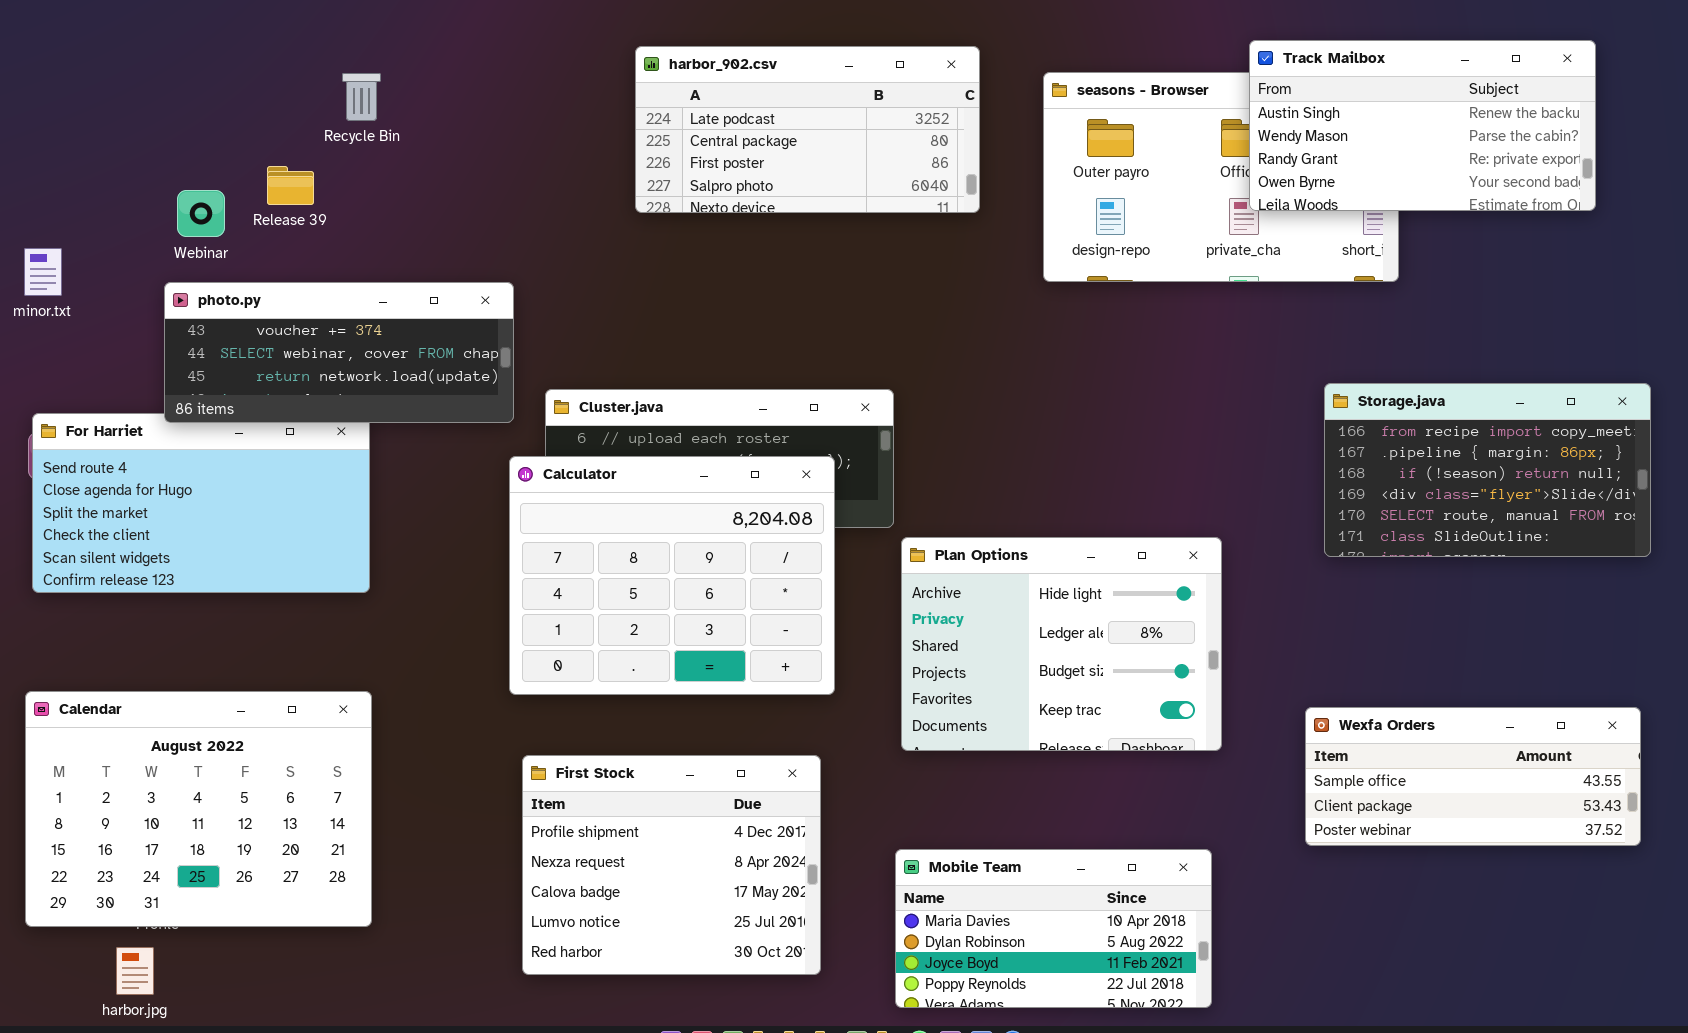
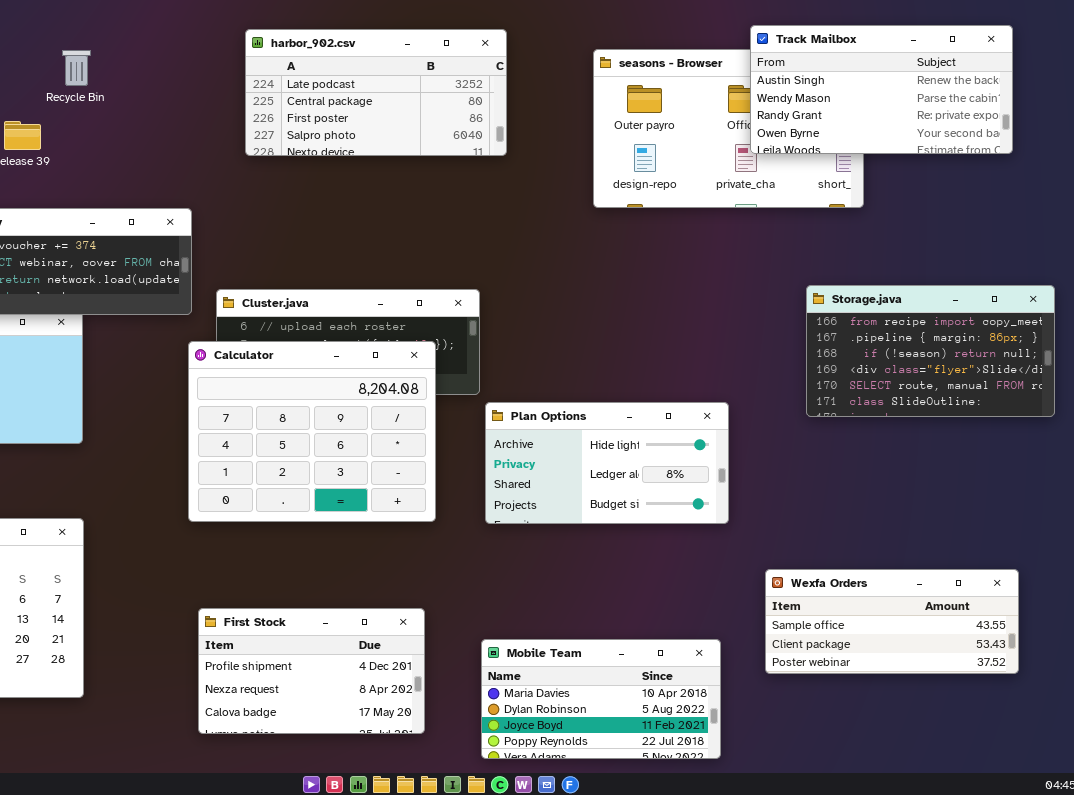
harbor_902.csv: [635,46,980,213] -> [245,29,507,156], moved
Plan Options: [901,537,1222,751] -> [485,402,729,524], resized
Wexfa Orders: [1305,707,1641,846] -> [765,569,1019,674], moved
First Stock: [522,755,821,975] -> [198,608,425,734], resized

